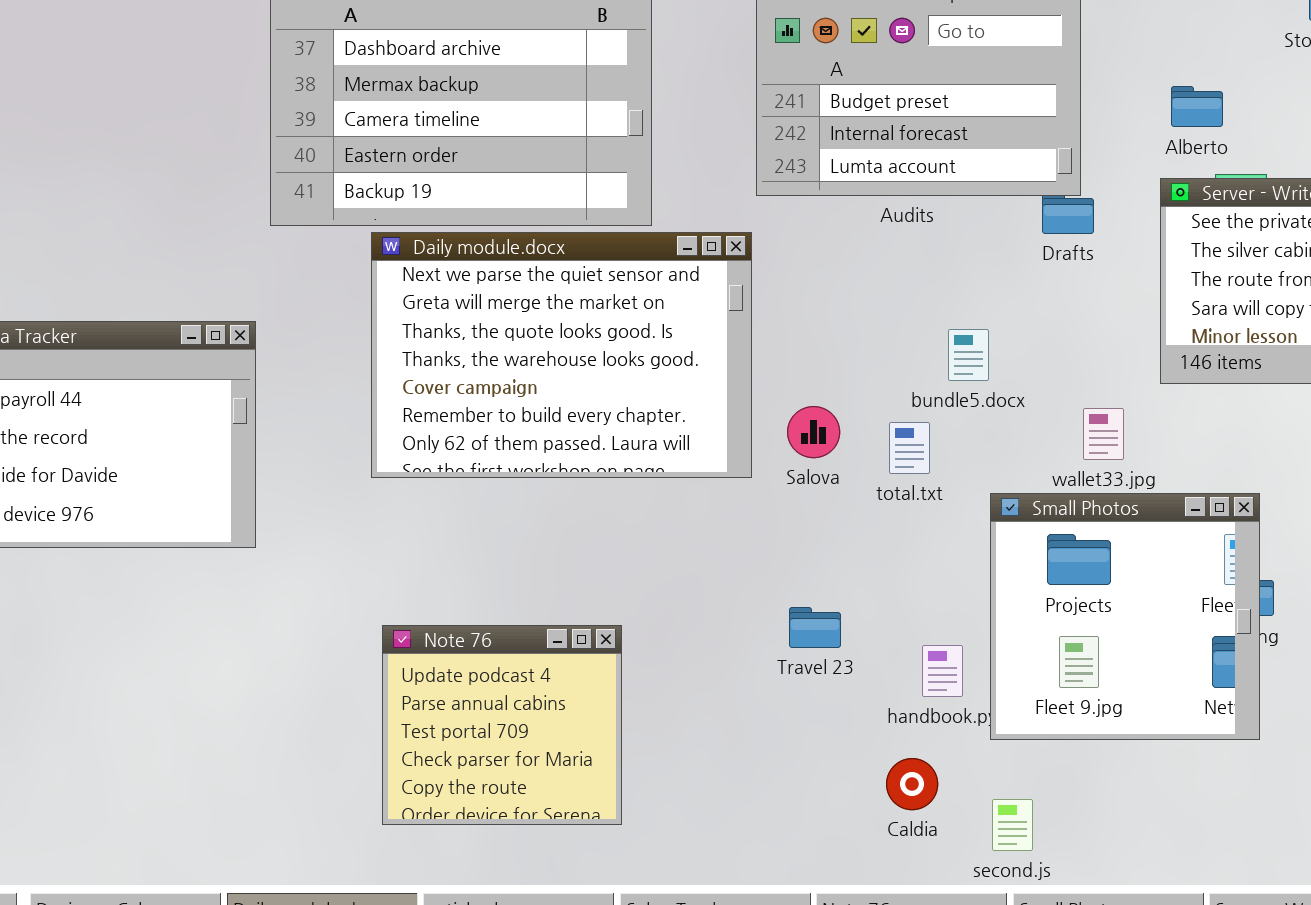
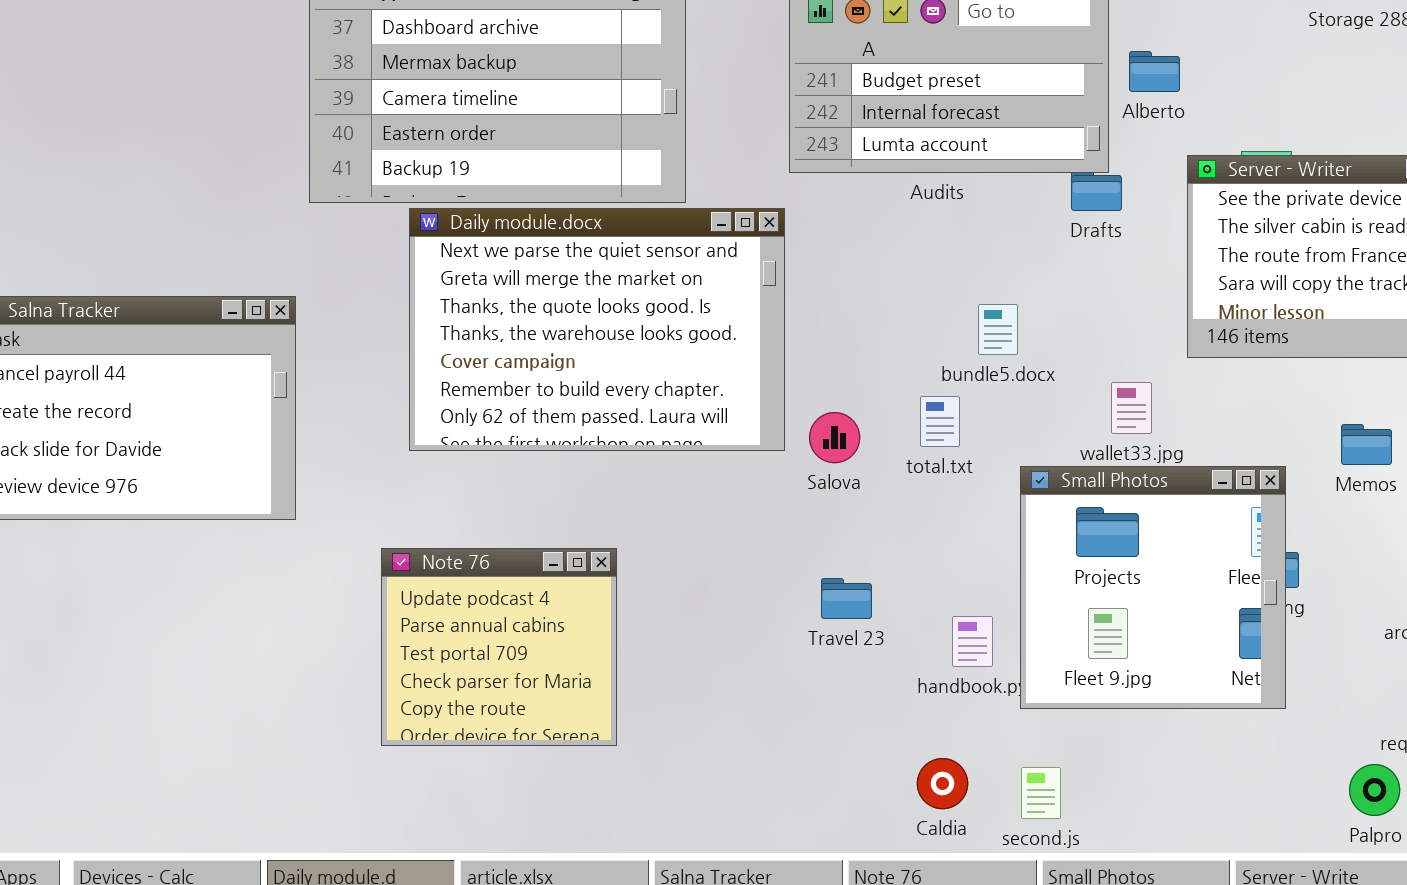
Alberto: [1171,86,1223,127] -> [1129,51,1180,92], moved
Salova: [787,406,840,458] -> [809,412,860,463], moved
Note 76: [382,625,622,825] -> [381,548,617,746], moved
Caldia: [886,758,938,810] -> [917,758,968,809], moved

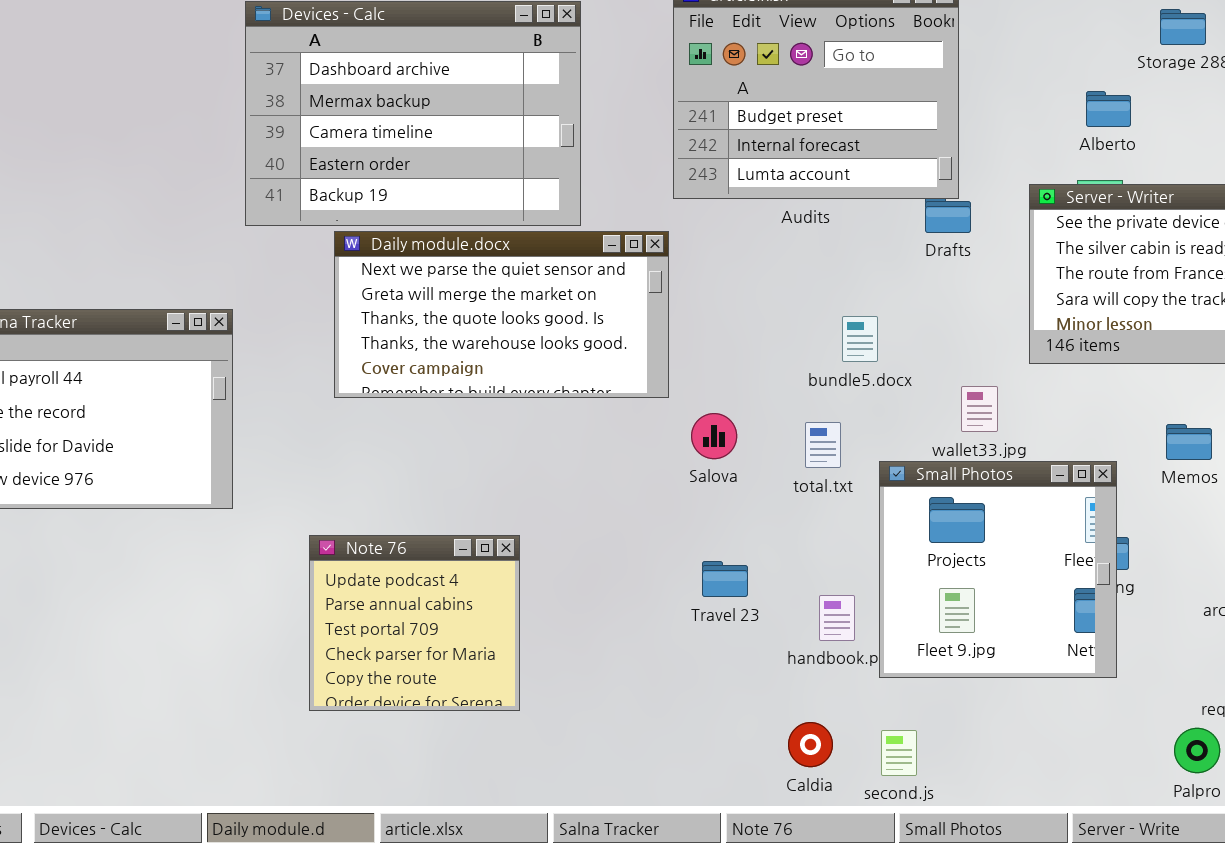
Alberto: [1129,51,1180,92] -> [1086,91,1131,127], moved
Daily module.docx: [409,208,785,451] -> [334,231,669,398], resized
total.txt: [920,396,960,447] -> [805,422,841,468], moved

